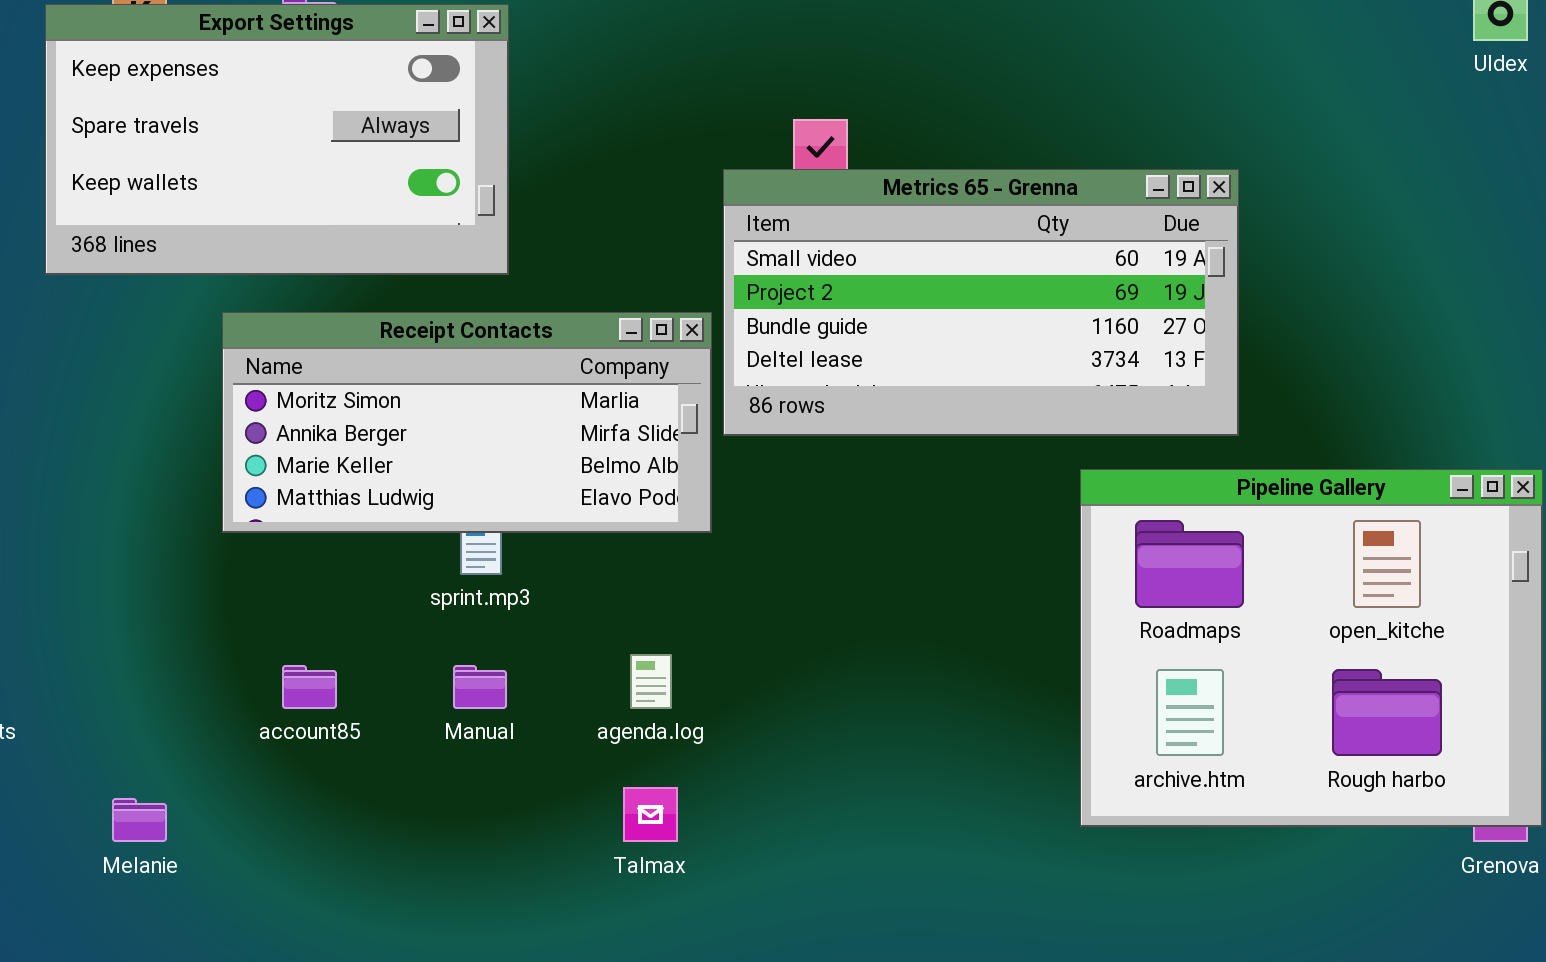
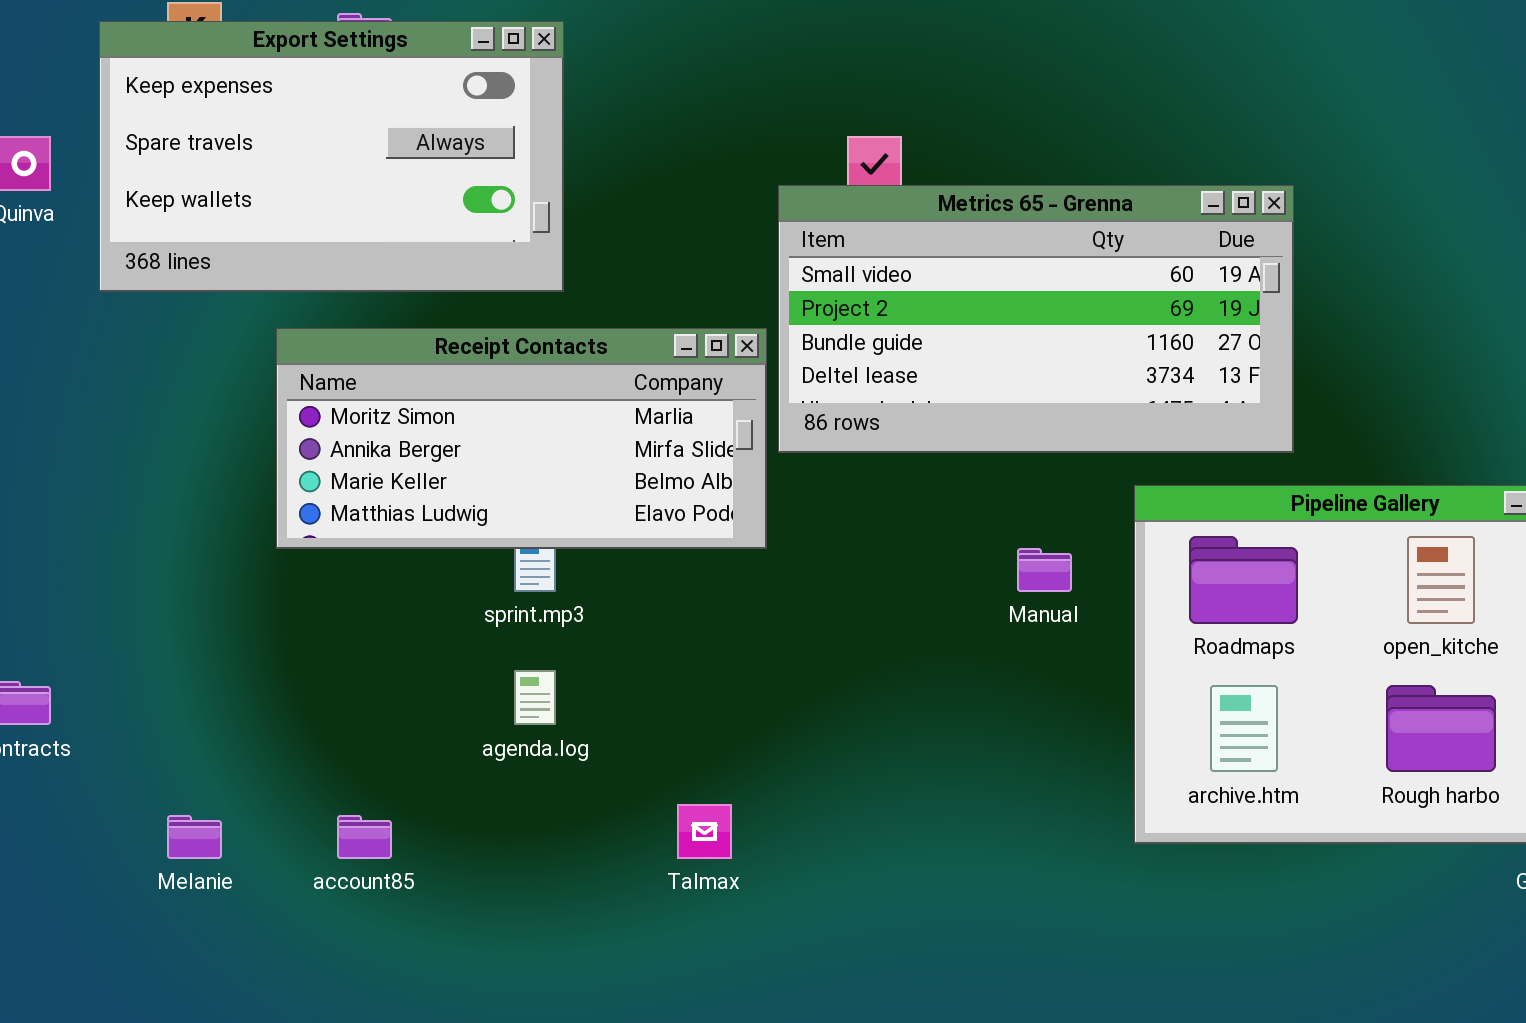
agenda.log: [630,654,672,709] -> [514,670,556,725], moved
account85: [282,665,337,709] -> [337,815,392,859], moved
Manual: [453,665,507,709] -> [1017,548,1072,592], moved

